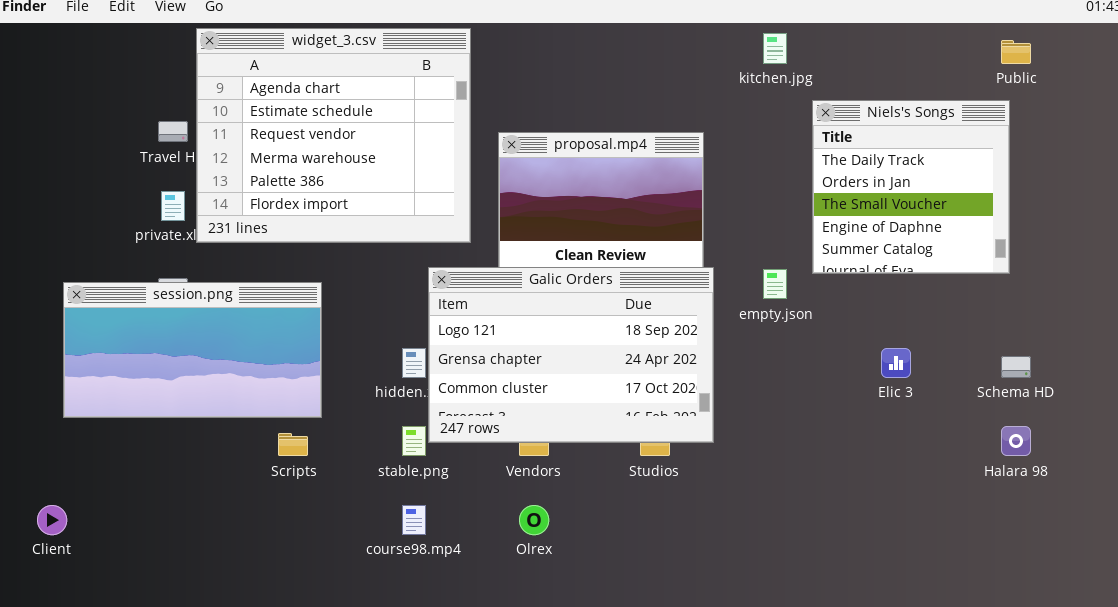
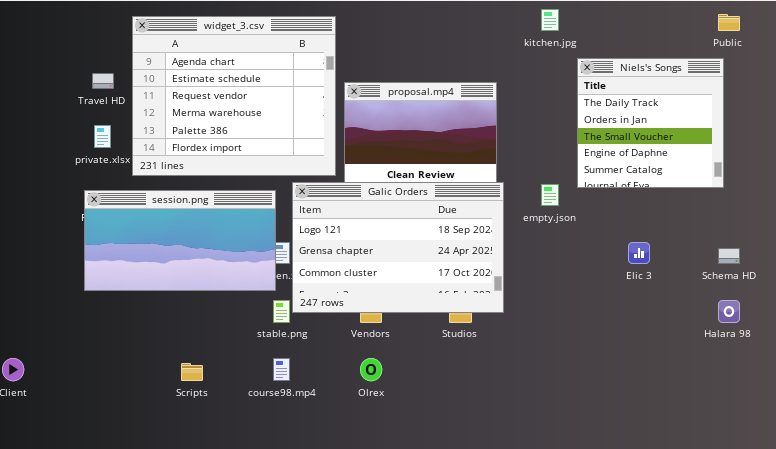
widget_3.csv: [196,28,471,243] -> [132,16,336,176], moved
session.png: [63,282,322,418] -> [84,190,276,291], moved
Scripts: [278,433,308,456] -> [181,363,203,381], moved

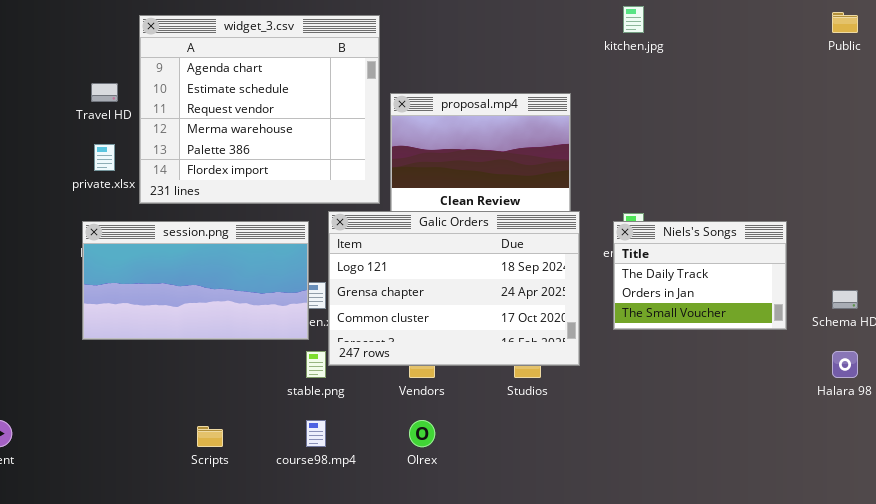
Niels's Songs: [577,58,724,188] -> [613,221,787,330], moved, resized

